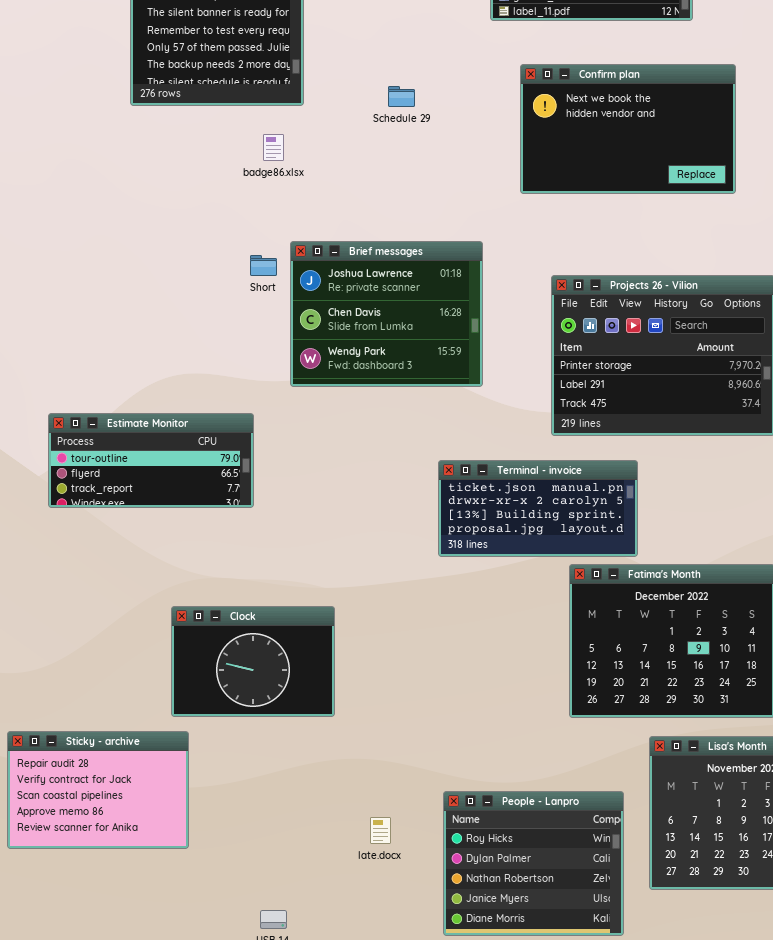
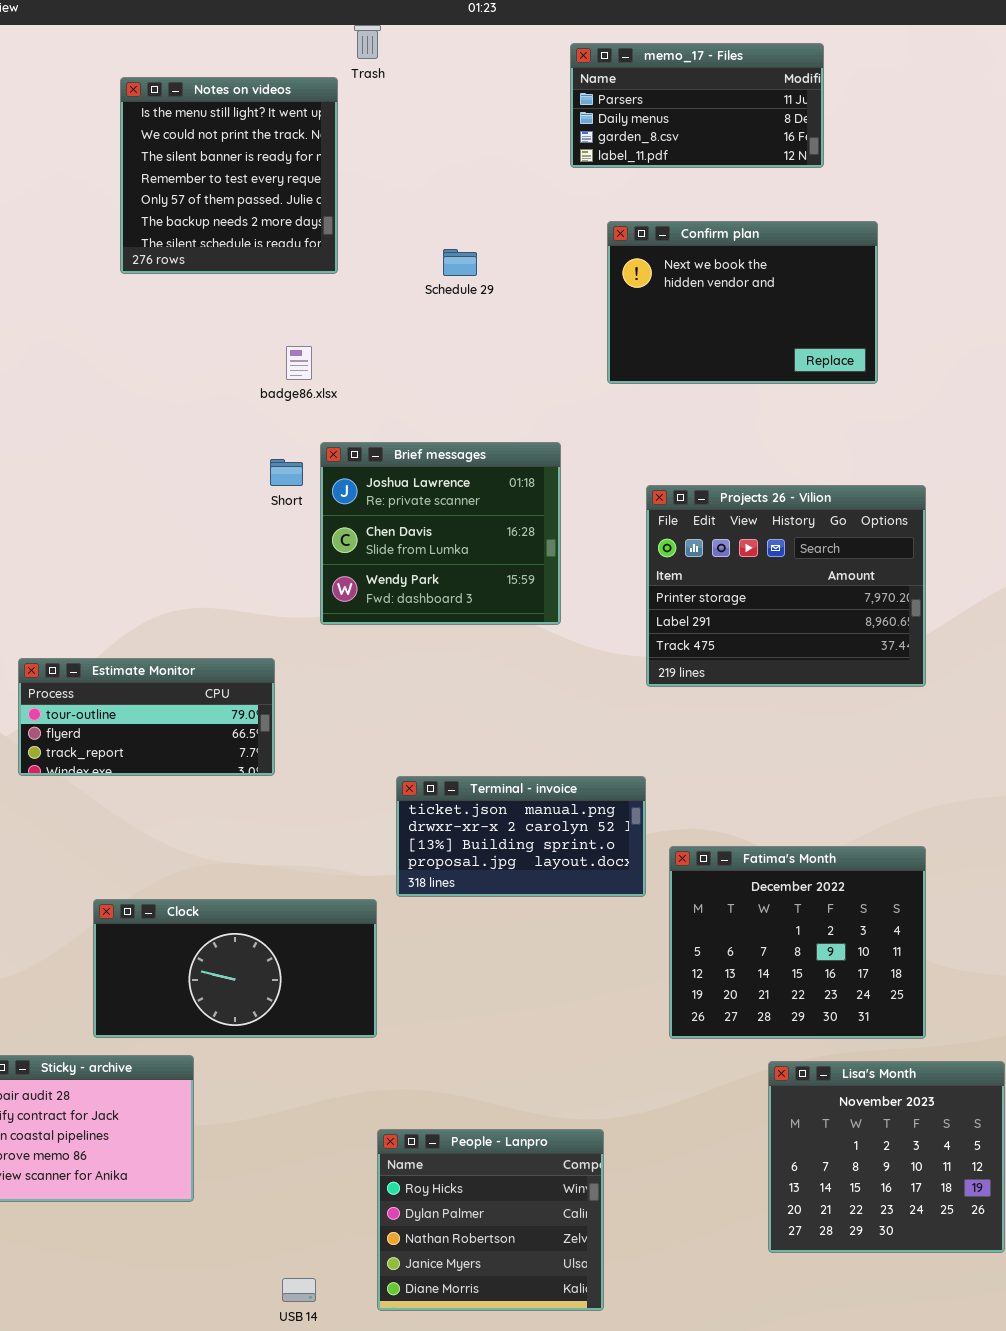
badge86.xlsx: [263,134,284,161] -> [286,346,312,380], moved
Terminal - invoice: [438,460,638,557] -> [396,776,646,897], moved
Clock: [171,606,335,717] -> [93,899,377,1038], resized
People - Lanpro: [443,791,624,936] -> [377,1129,604,1311], moved

